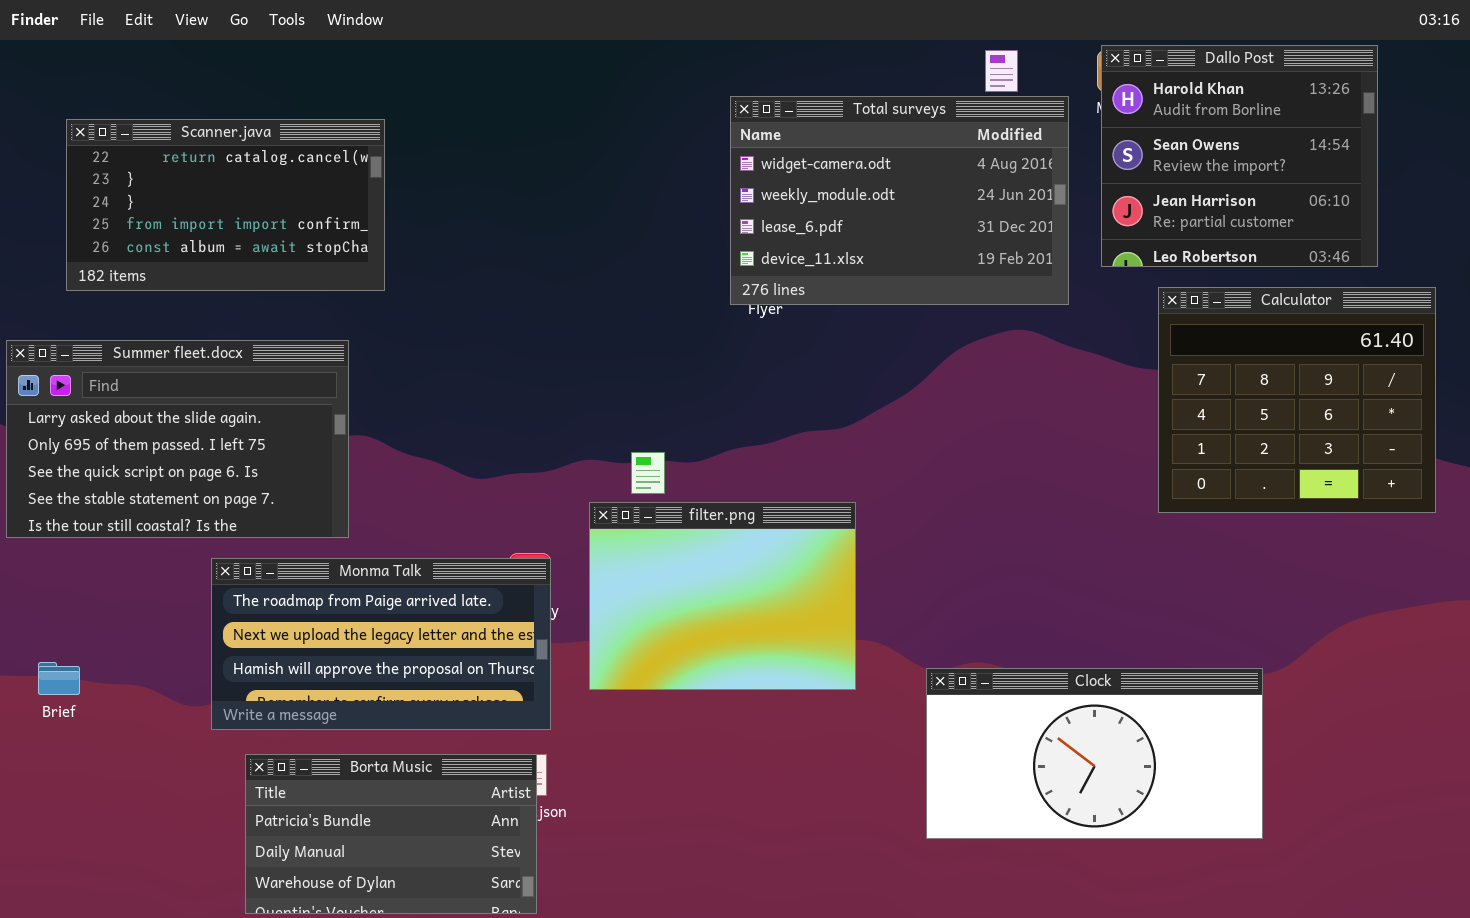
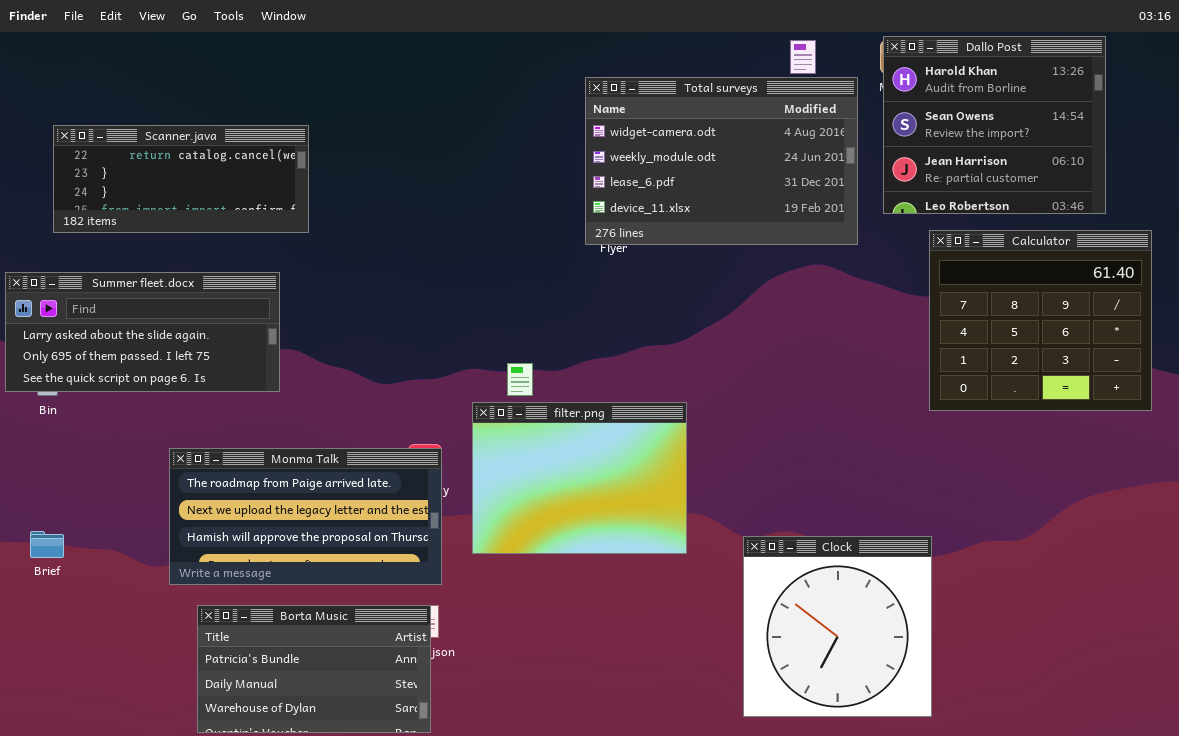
Scanner.java: [66,119,385,291] -> [53,125,309,233], resized
Summer fleet.docx: [6,340,349,538] -> [5,272,280,392], resized
Clock: [926,668,1263,839] -> [743,536,932,717], resized

